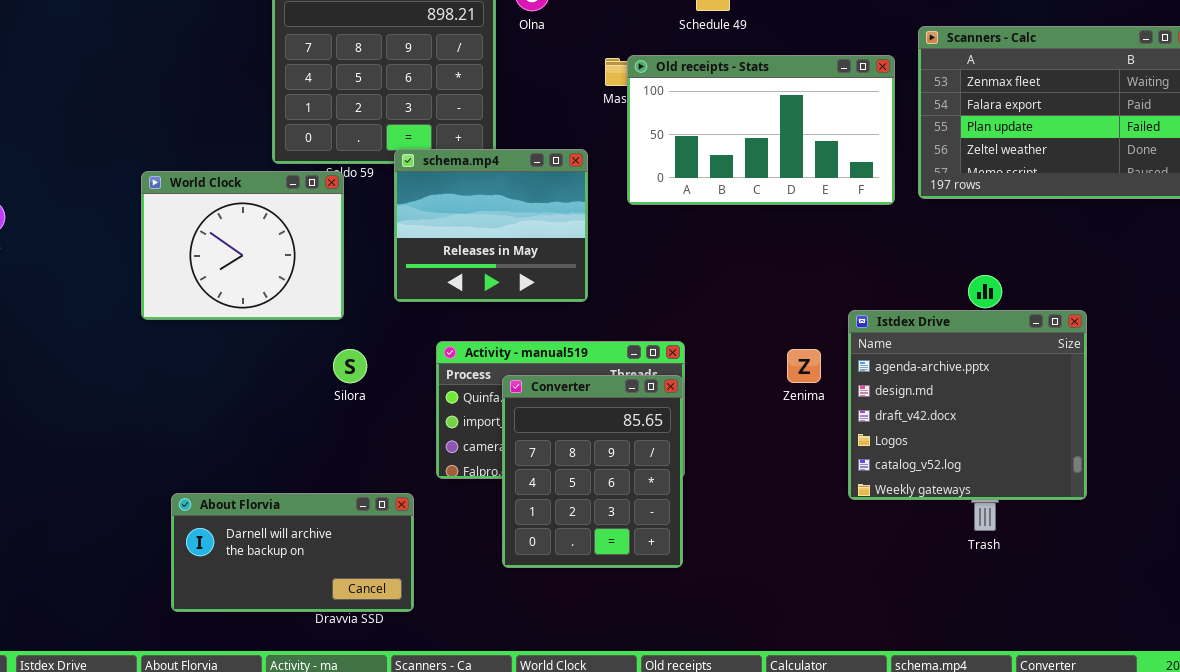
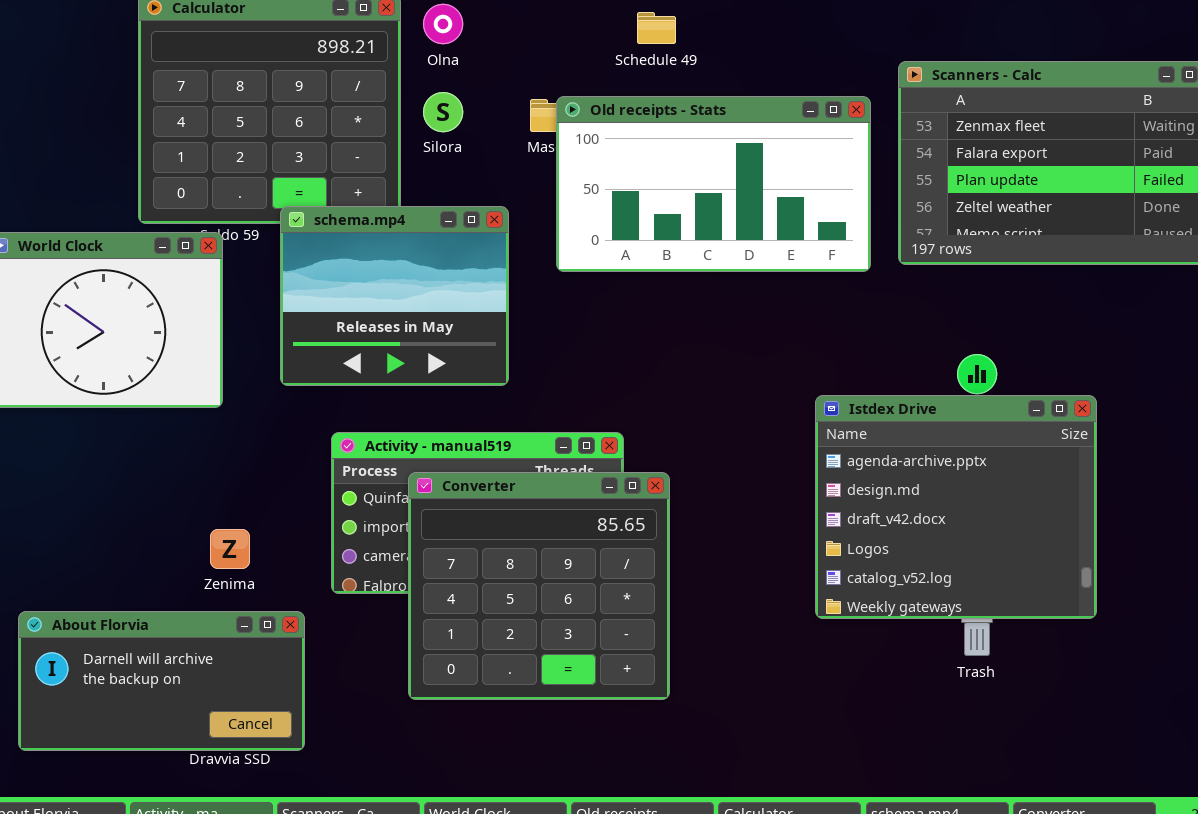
Silora: [333,349,367,383] -> [423,92,463,132], moved
Zenima: [787,349,821,383] -> [210,529,250,569], moved
Converter: [502,375,683,568] -> [408,472,670,700], resized

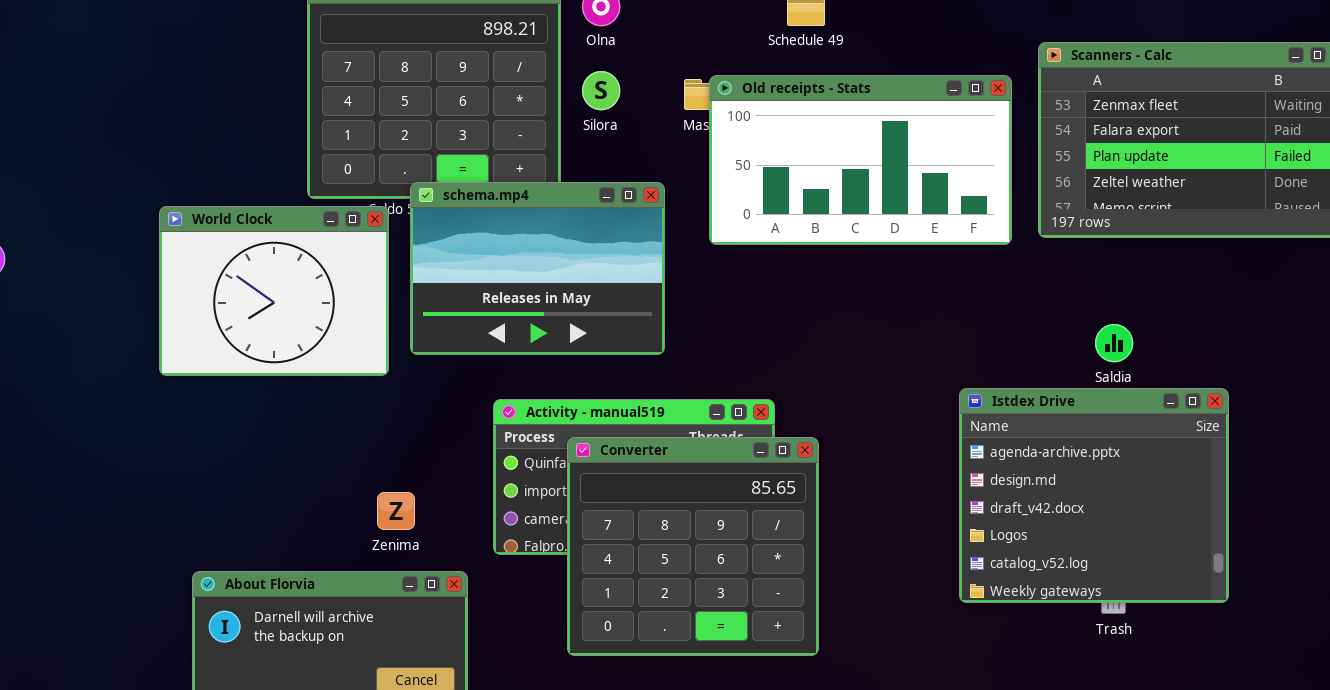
schema.mp4: [280,206,509,386] -> [410,182,665,355], resized
Istdex Drive: [815,395,1097,619] -> [959,388,1229,603], moved

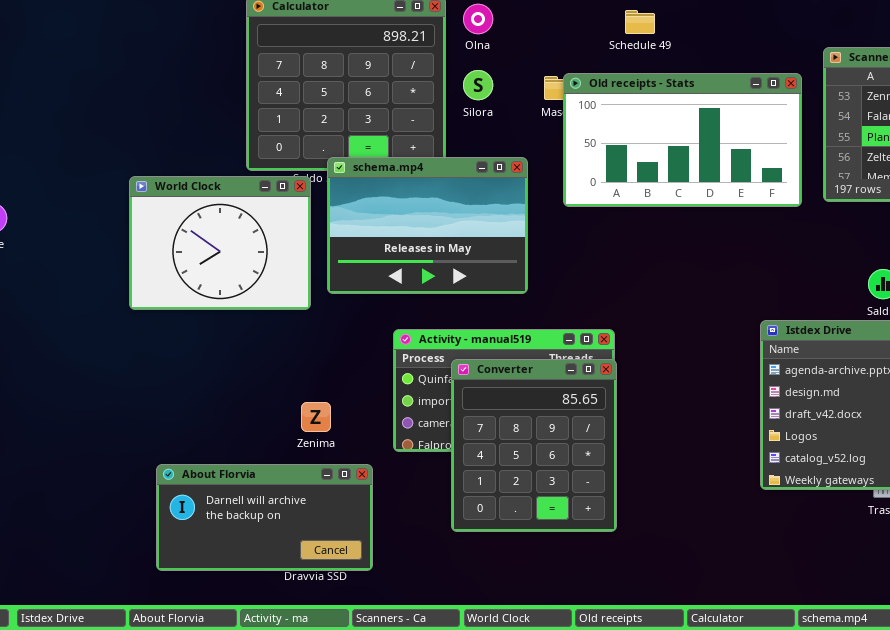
Converter: [567,437,819,656] -> [451,359,617,532], resized

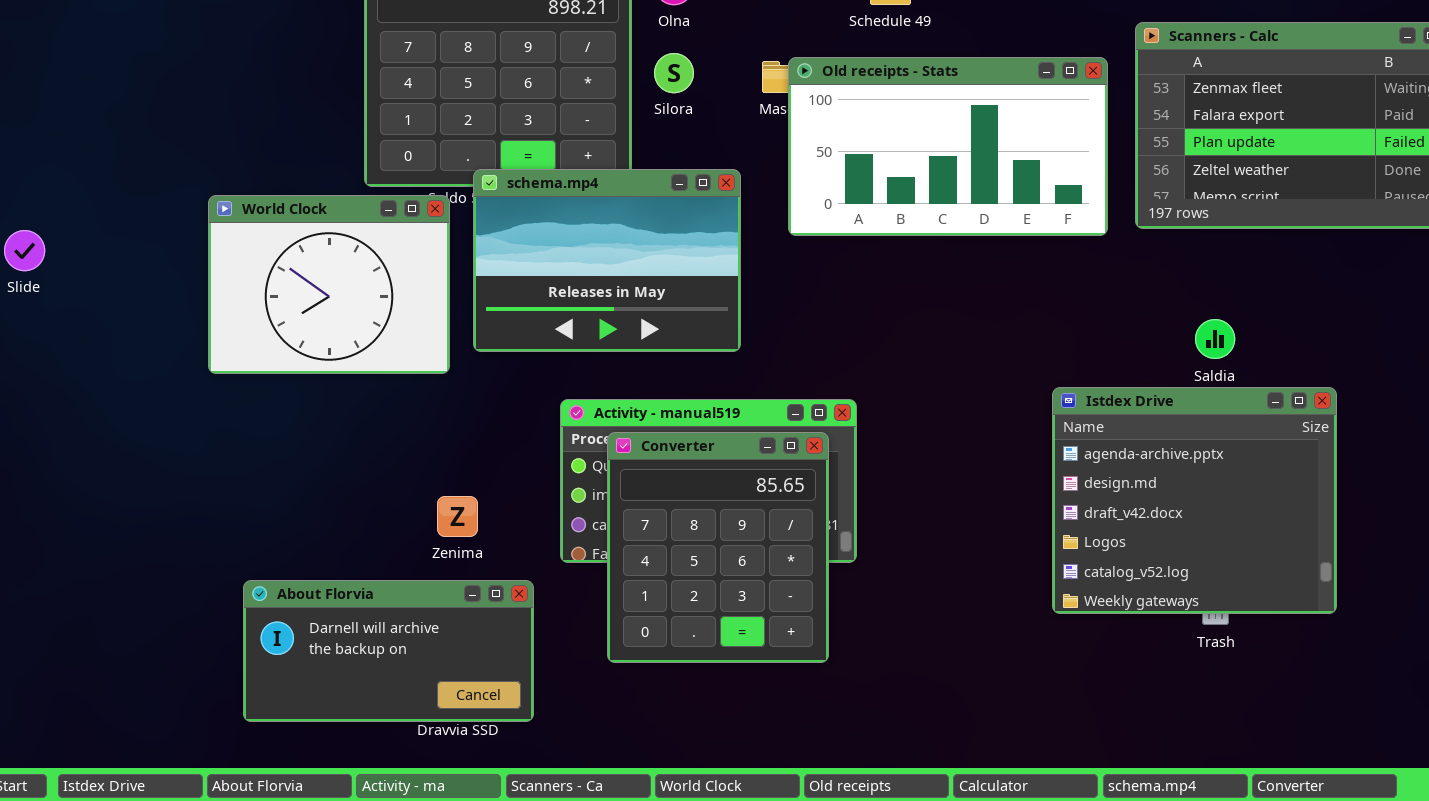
Converter: [451,359,617,532] -> [607,432,829,663], moved

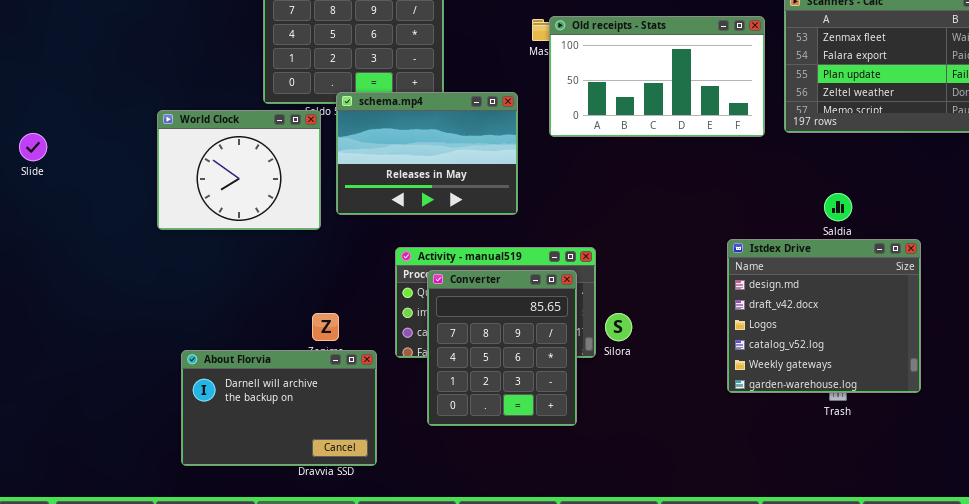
Silora: [654,53,694,93] -> [605,313,632,341], moved
Istdex Drive: [1052,387,1337,614] -> [727,239,921,393], scrolled down 1 row
About Florvia: [243,580,534,722] -> [181,350,377,466], resized

